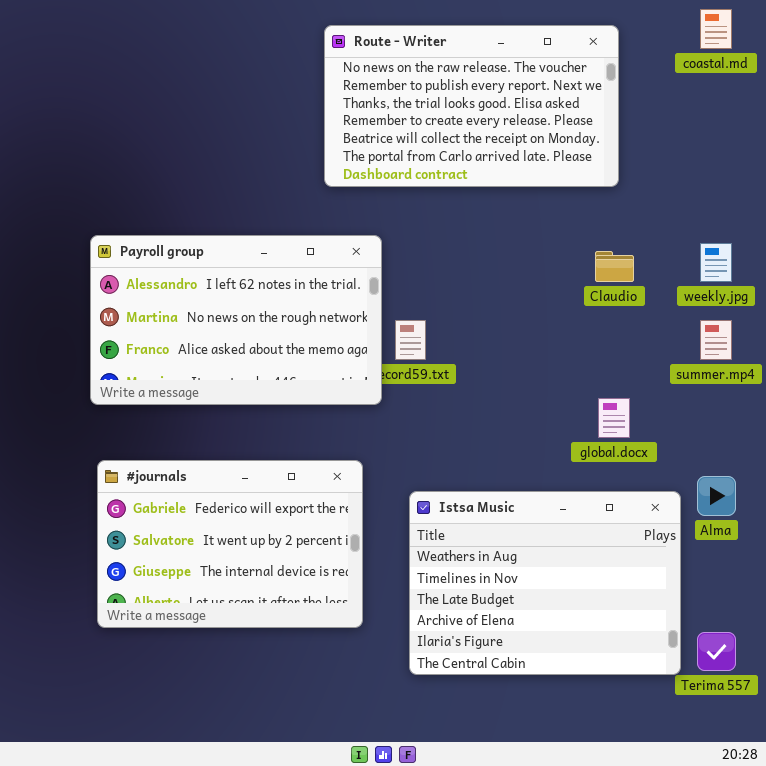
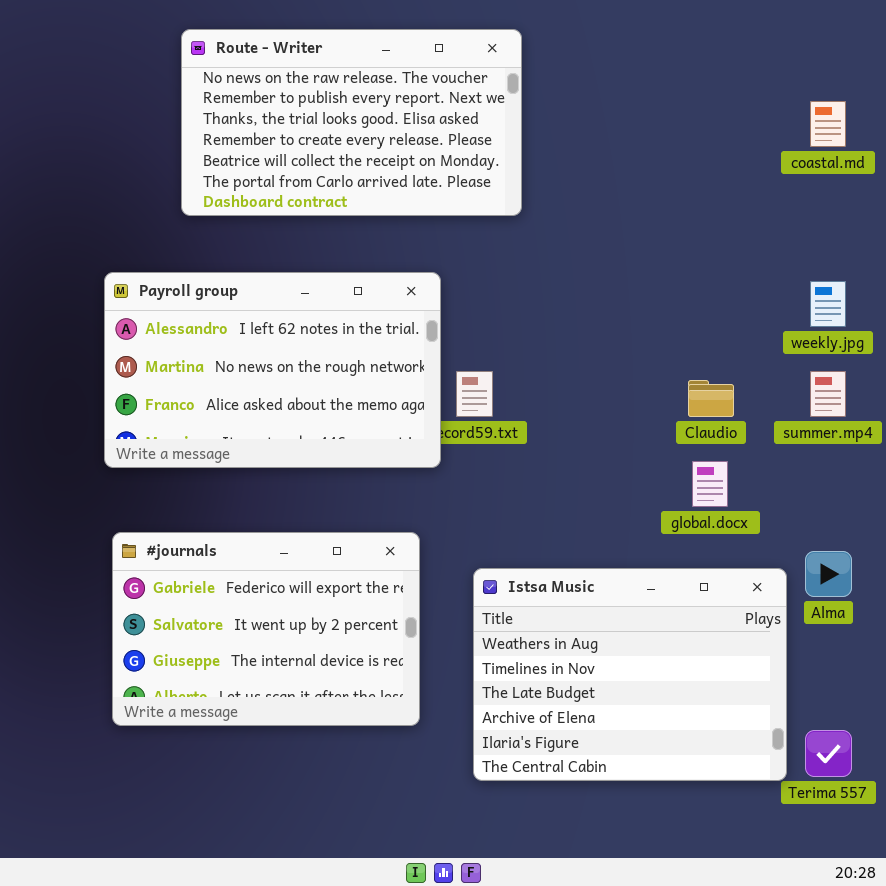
coastal.md: [700,9,732,49] -> [810,101,846,147], moved
Route - Writer: [324,25,619,187] -> [181,29,522,216], moved
Claudio: [595,251,634,282] -> [688,380,734,417], moved

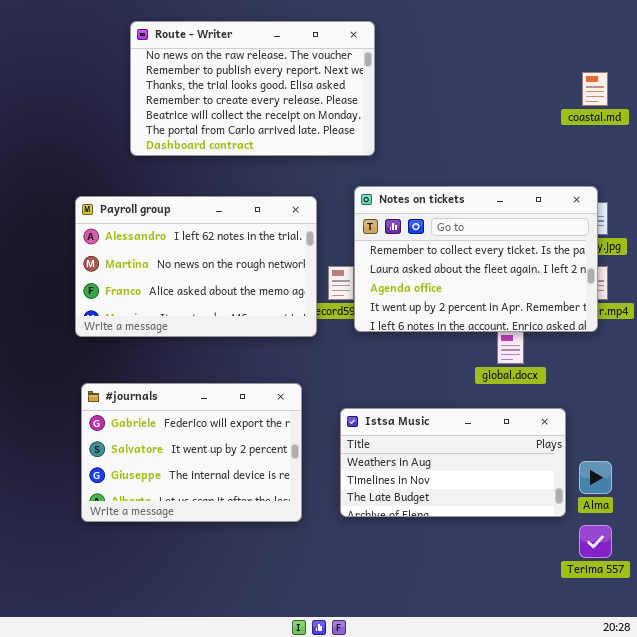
Notes on tickets: none -> [354,186,598,332], opened
Alma: [805,551,852,597] -> [579,461,612,494], moved
Istsa Music: [473,568,787,781] -> [340,408,566,517], resized

